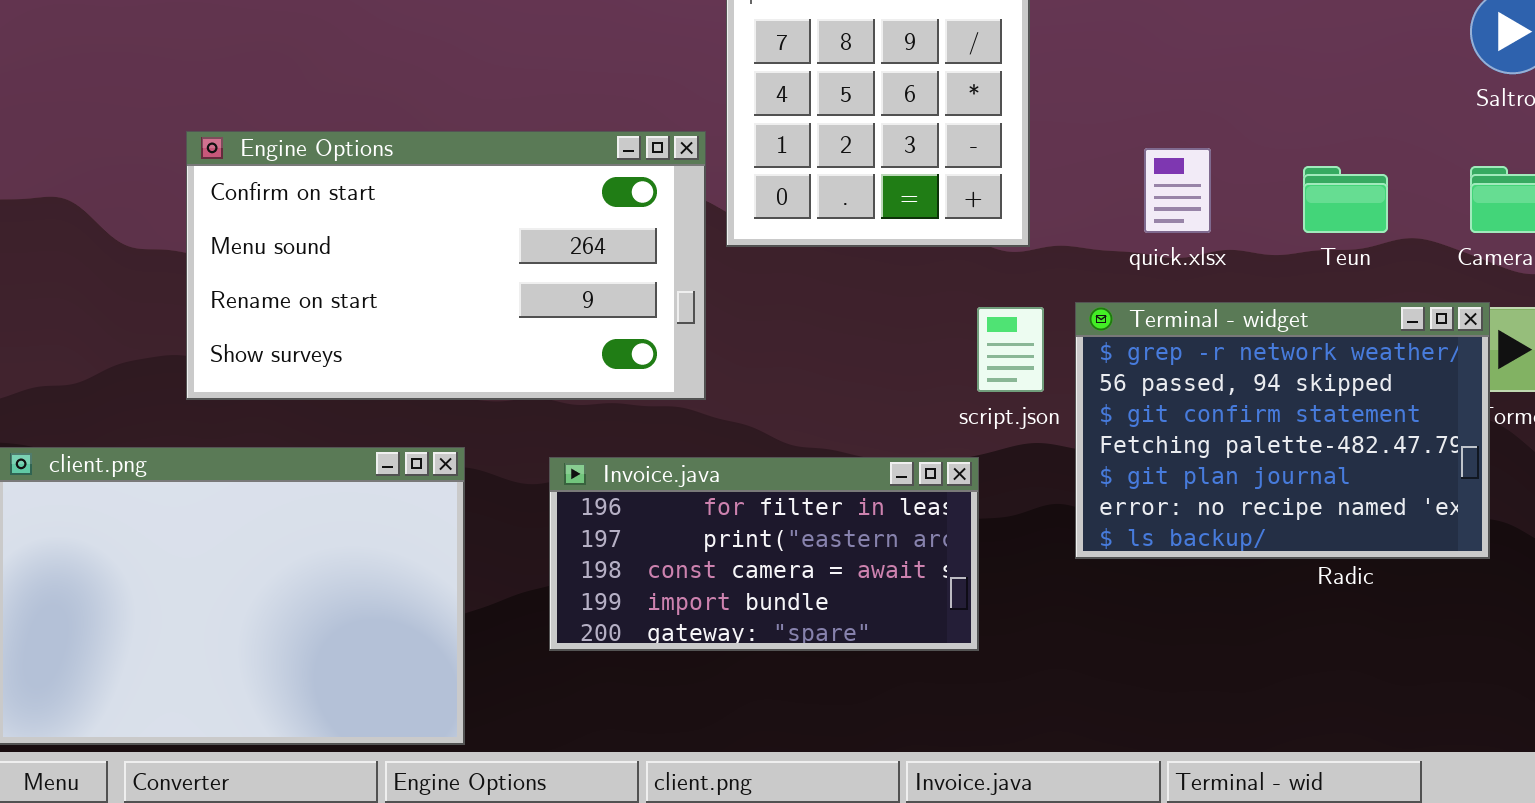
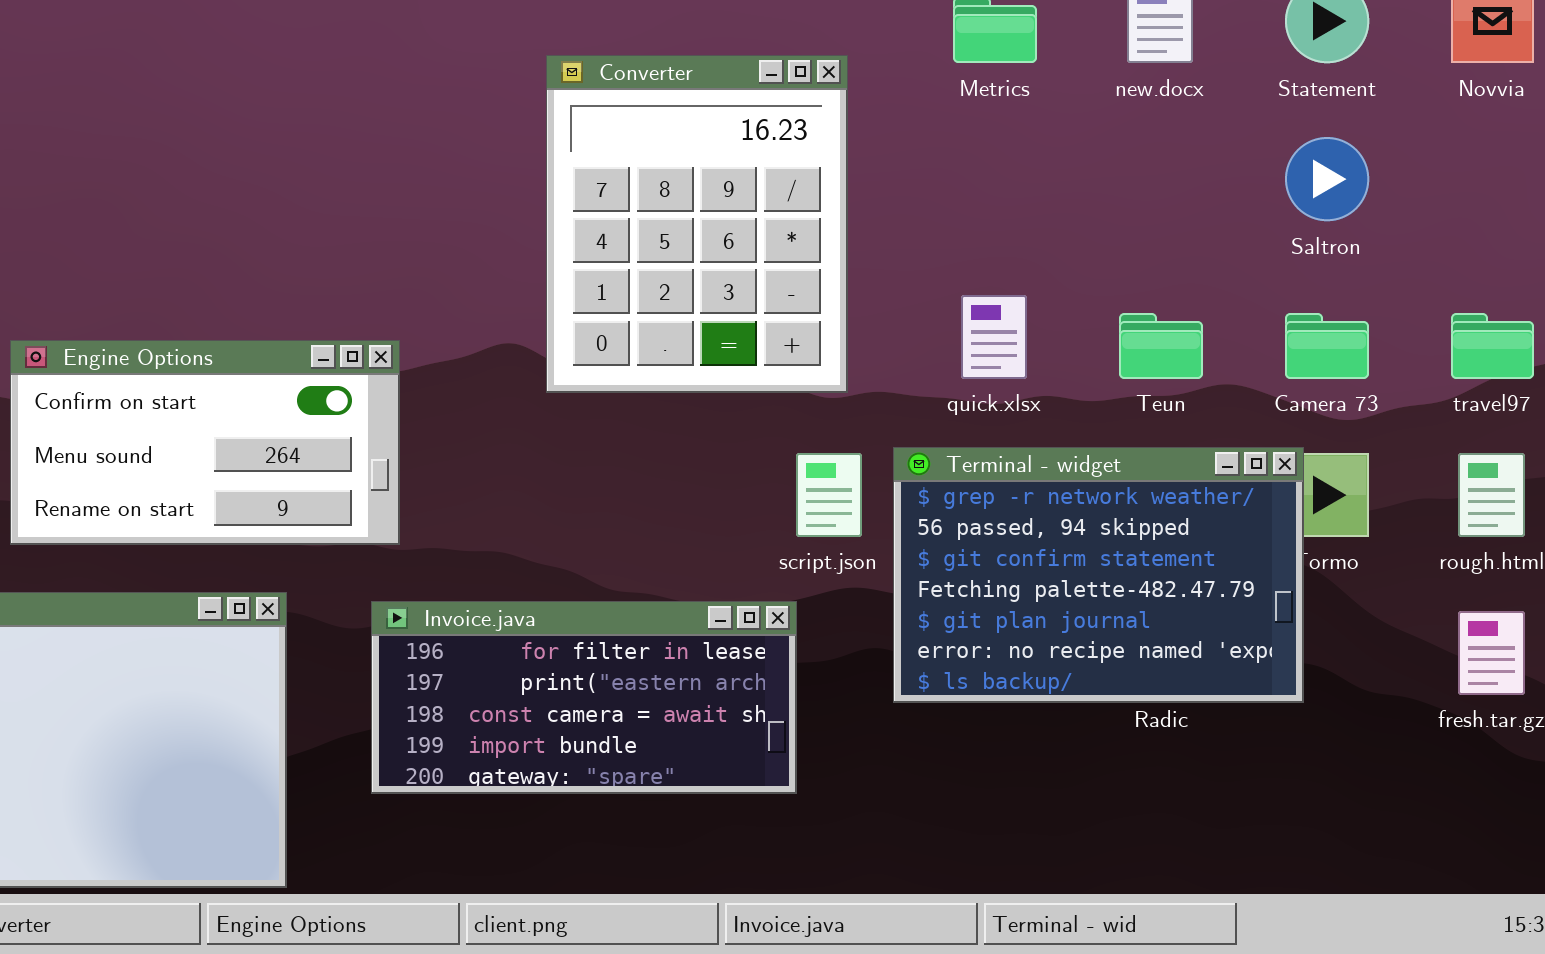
Engine Options: [186,131,706,400] -> [10,340,400,545], resized

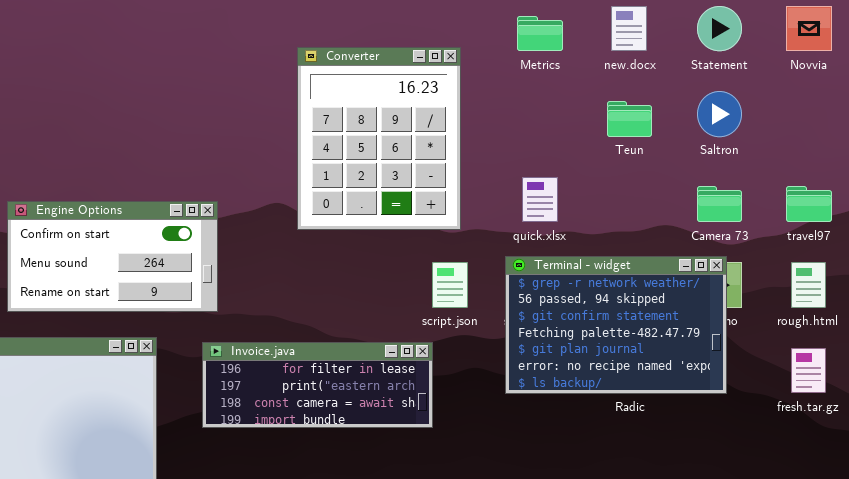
Teun: [1119,313,1203,379] -> [607,101,652,137], moved
Terminal - widget: [893,447,1304,703] -> [505,256,727,394], moved
Invoice.java: [371,601,797,794] -> [202,342,433,428], resized

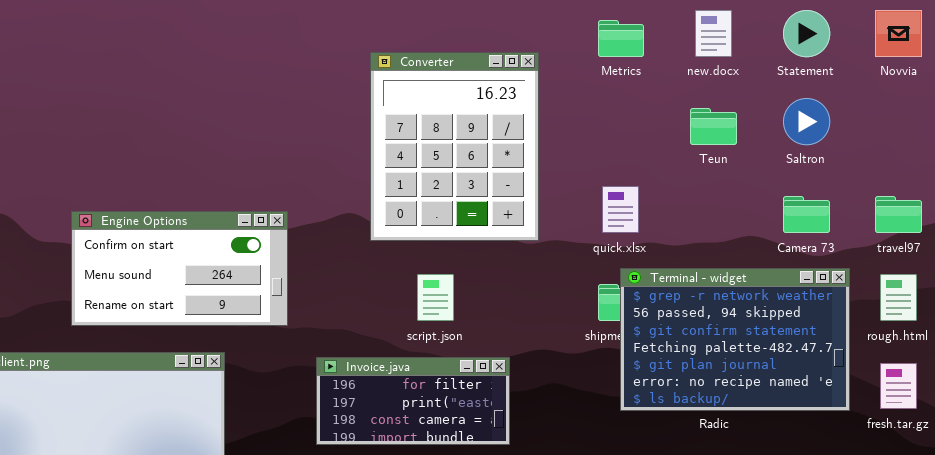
Terminal - widget: [505,256,727,394] -> [620,268,850,411], moved
script.json: [432,262,468,308] -> [417,274,454,321], moved
Invoice.java: [202,342,433,428] -> [316,357,510,445], resized

